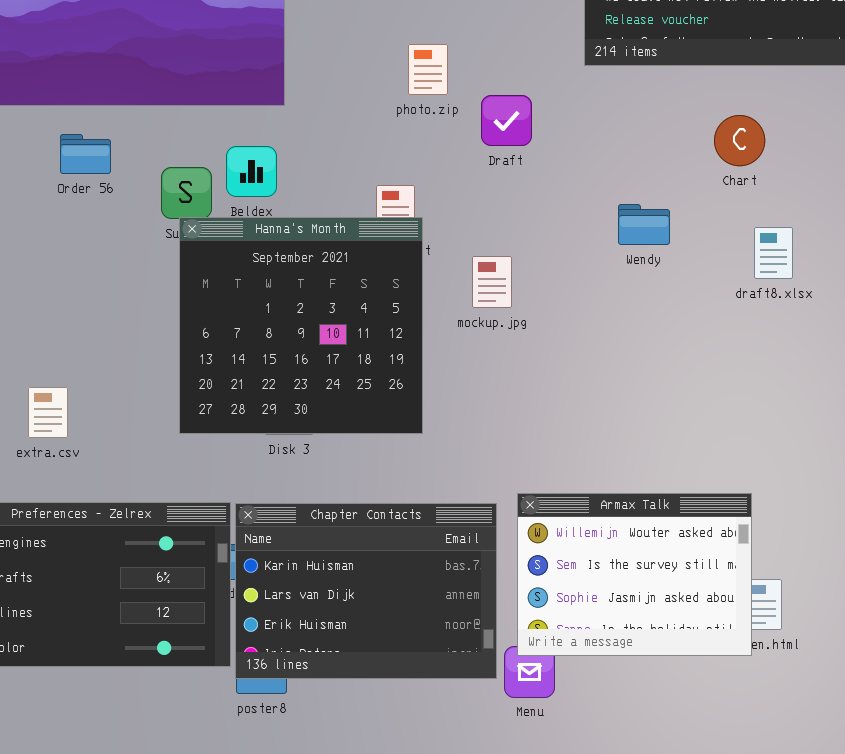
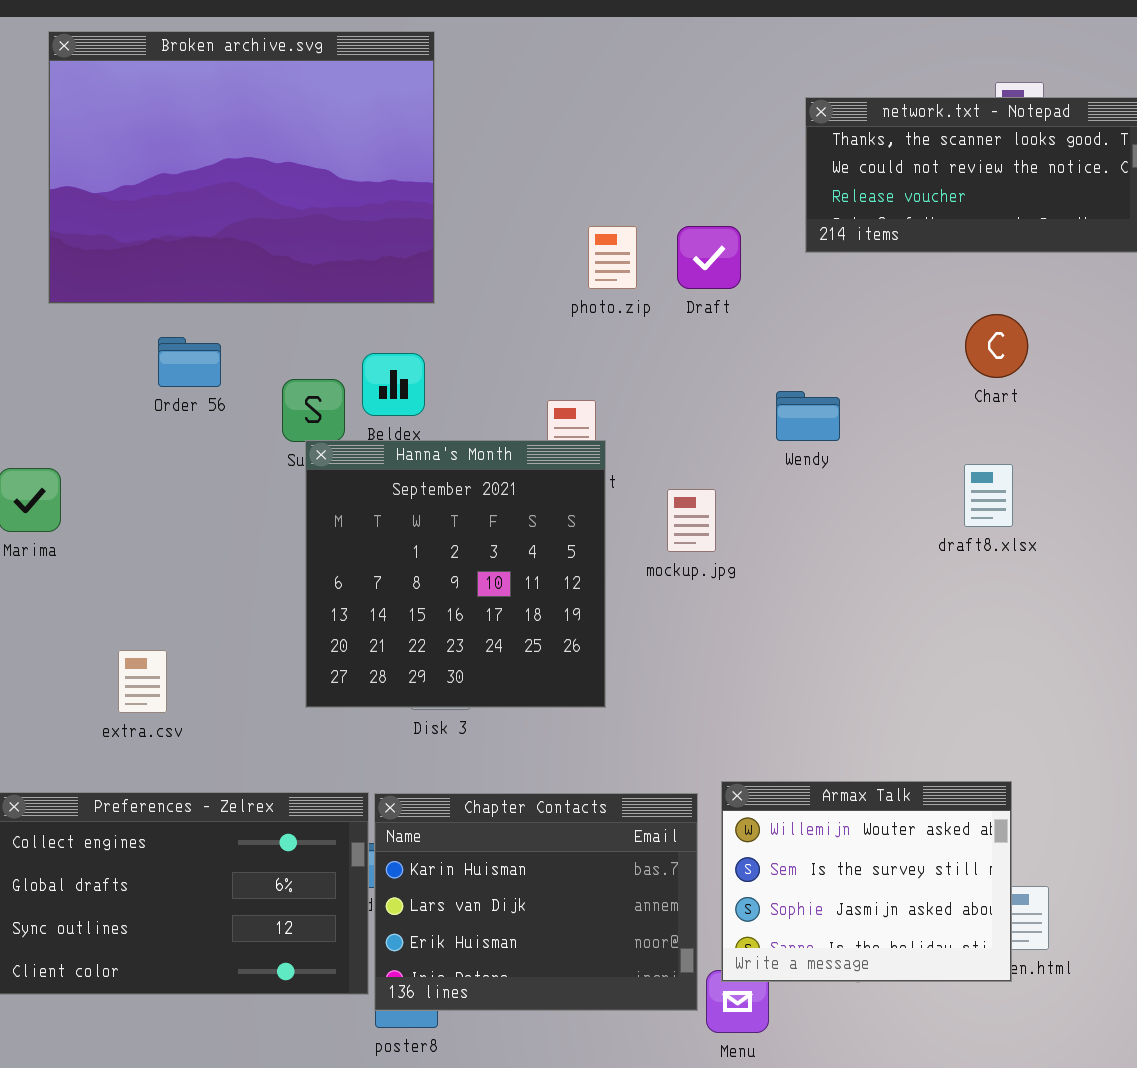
Draft: [481,95,532,146] -> [677,226,741,289], moved
Wendy: [618,204,670,245] -> [776,391,840,441], moved
draft8.xlsx: [754,227,793,279] -> [964,464,1013,527], moved

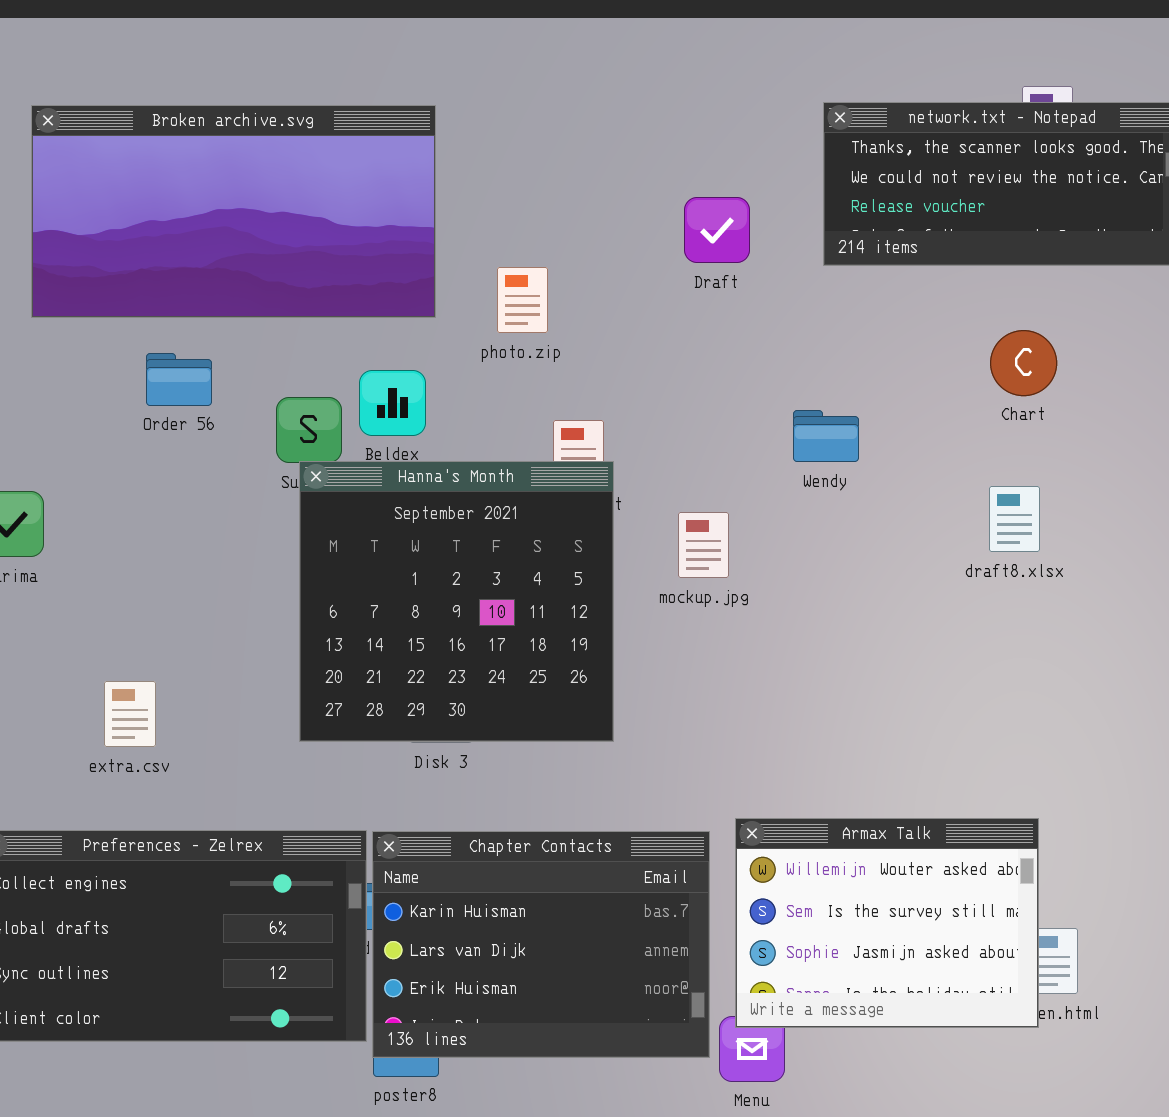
Broken archive.svg: [48,31,435,304] -> [31,105,436,318], resized
photo.zip: [588,226,637,289] -> [497,267,548,333], moved
Draft: [677,226,741,289] -> [684,197,750,263], moved

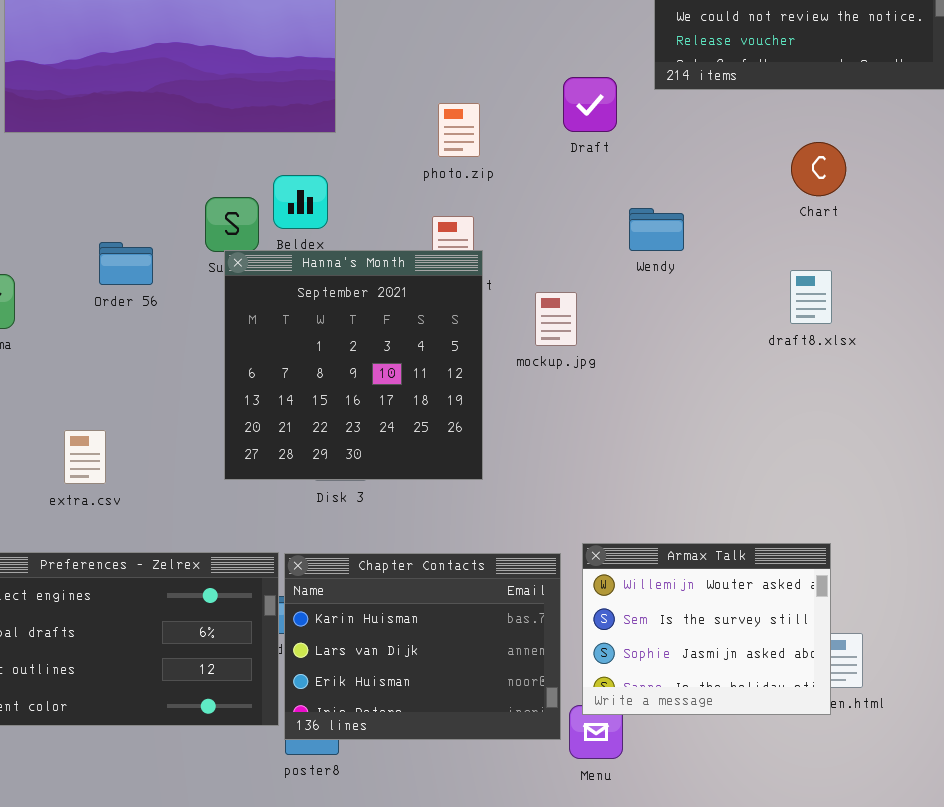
Draft: [684,197,750,263] -> [563,77,617,132], moved
photo.zip: [497,267,548,333] -> [438,103,480,157], moved
Order 56: [146,353,212,406] -> [99,242,153,285], moved

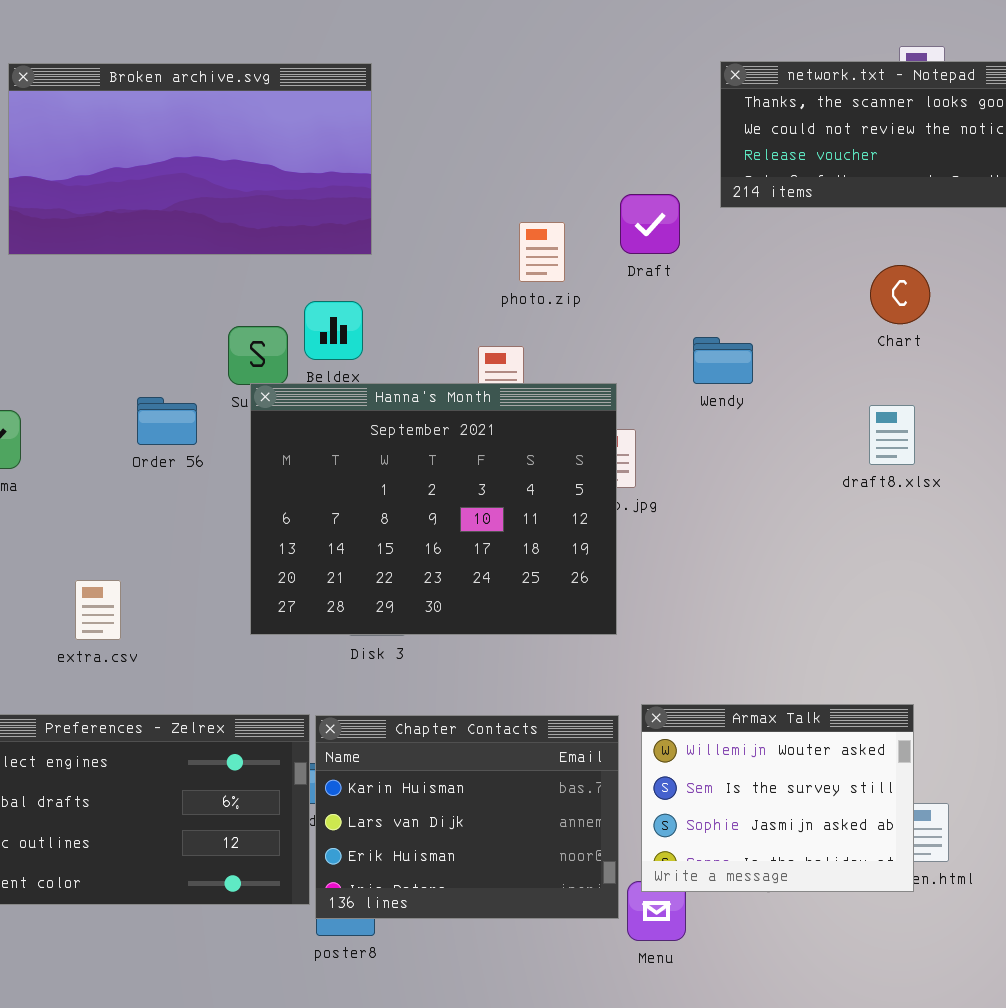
photo.zip: [438,103,480,157] -> [519,222,565,282], moved
Order 56: [99,242,153,285] -> [137,397,197,445], moved
Hanna's Month: [224,250,483,480] -> [250,383,617,635], resized

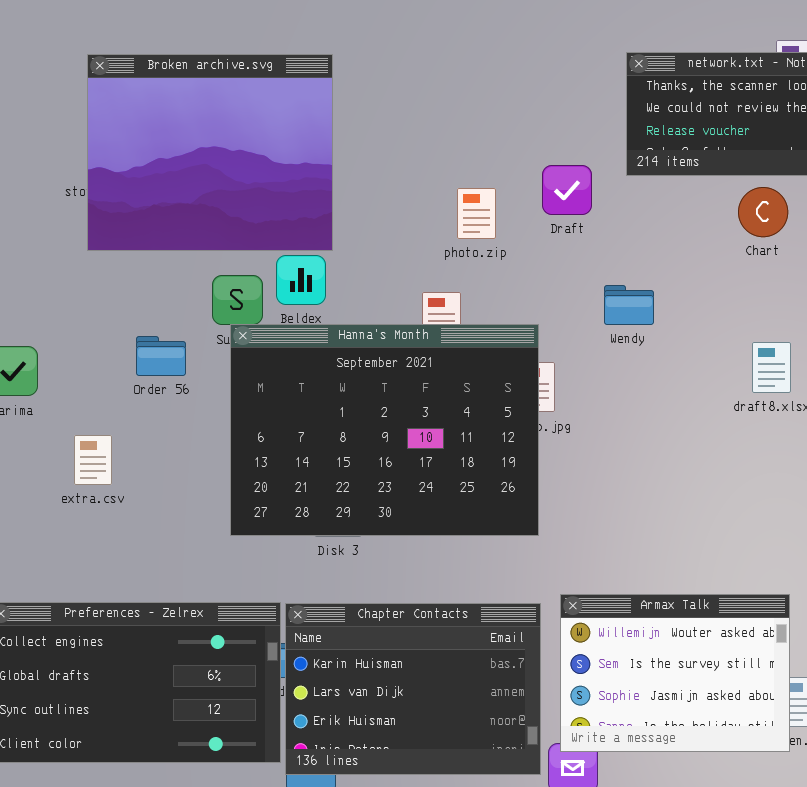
Broken archive.svg: [8,63,372,255] -> [87,54,333,251], resized
Chart: [870,265,930,324] -> [738,187,788,237], moved
extra.csv: [75,580,121,640] -> [74,435,112,485], moved

